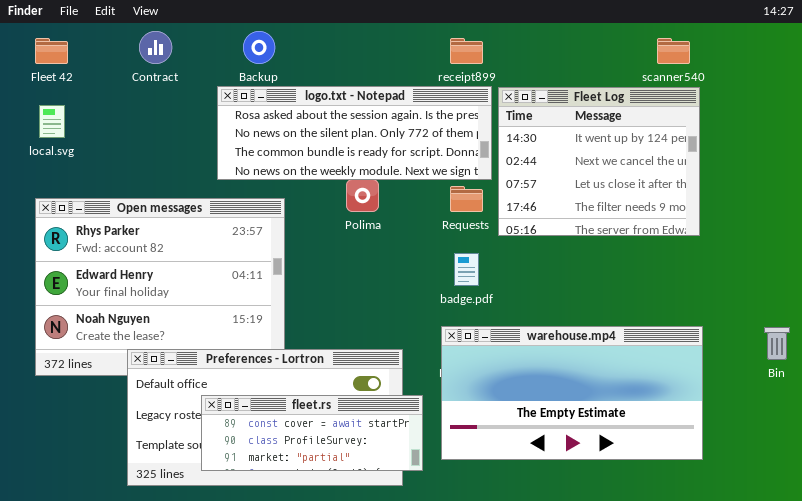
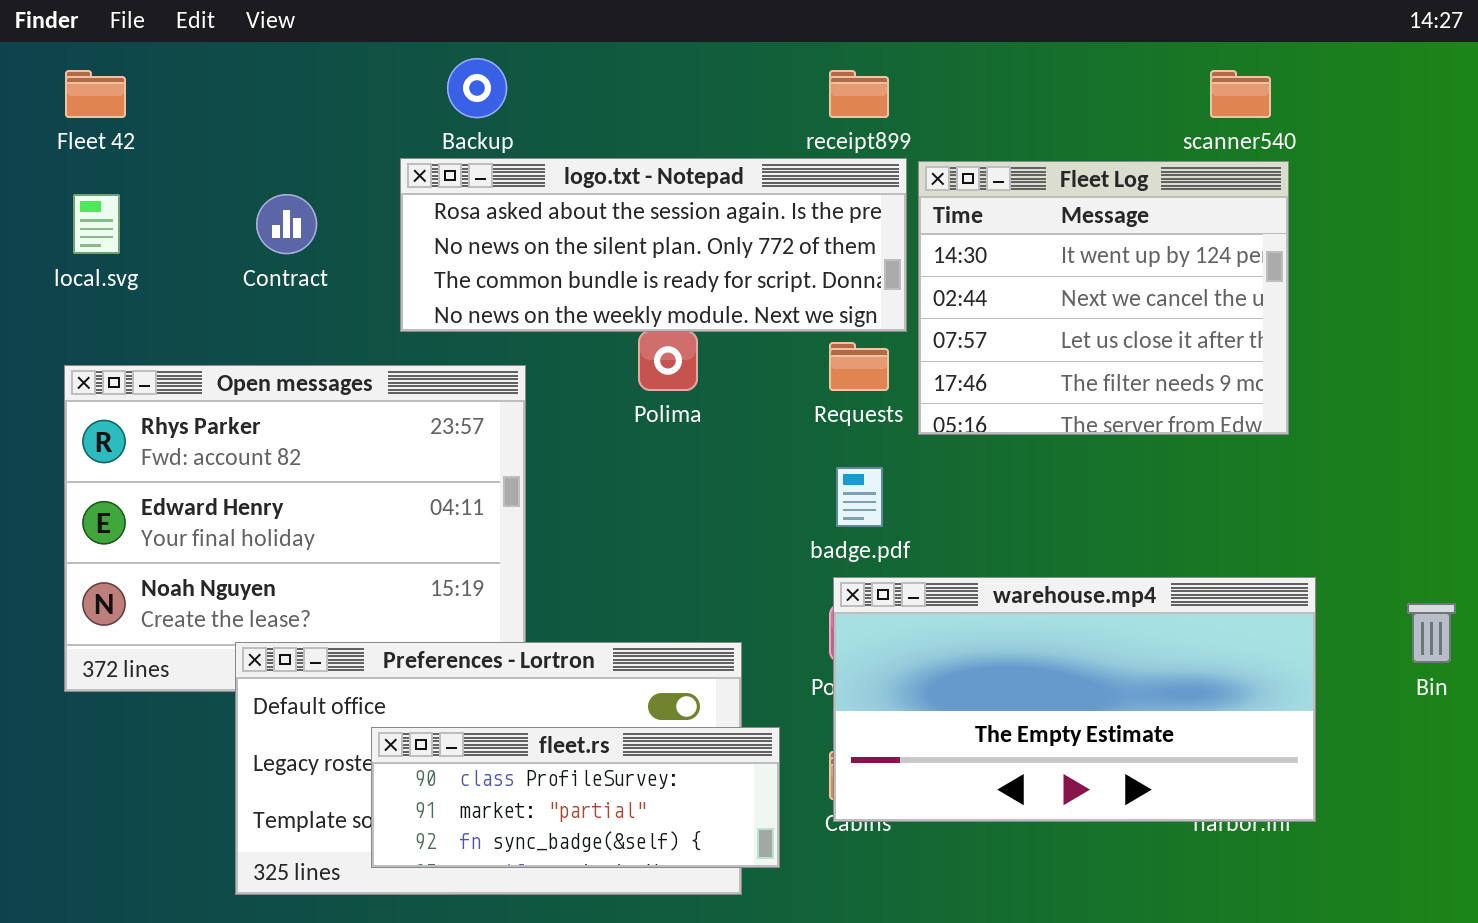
Contract: [139,31,172,64] -> [256,194,317,254], moved
warehouse.mp4: [441,326,703,460] -> [833,577,1316,822], moved
fleet.rs: [201,395,423,471] -> [371,727,780,868], scrolled down 1 row

